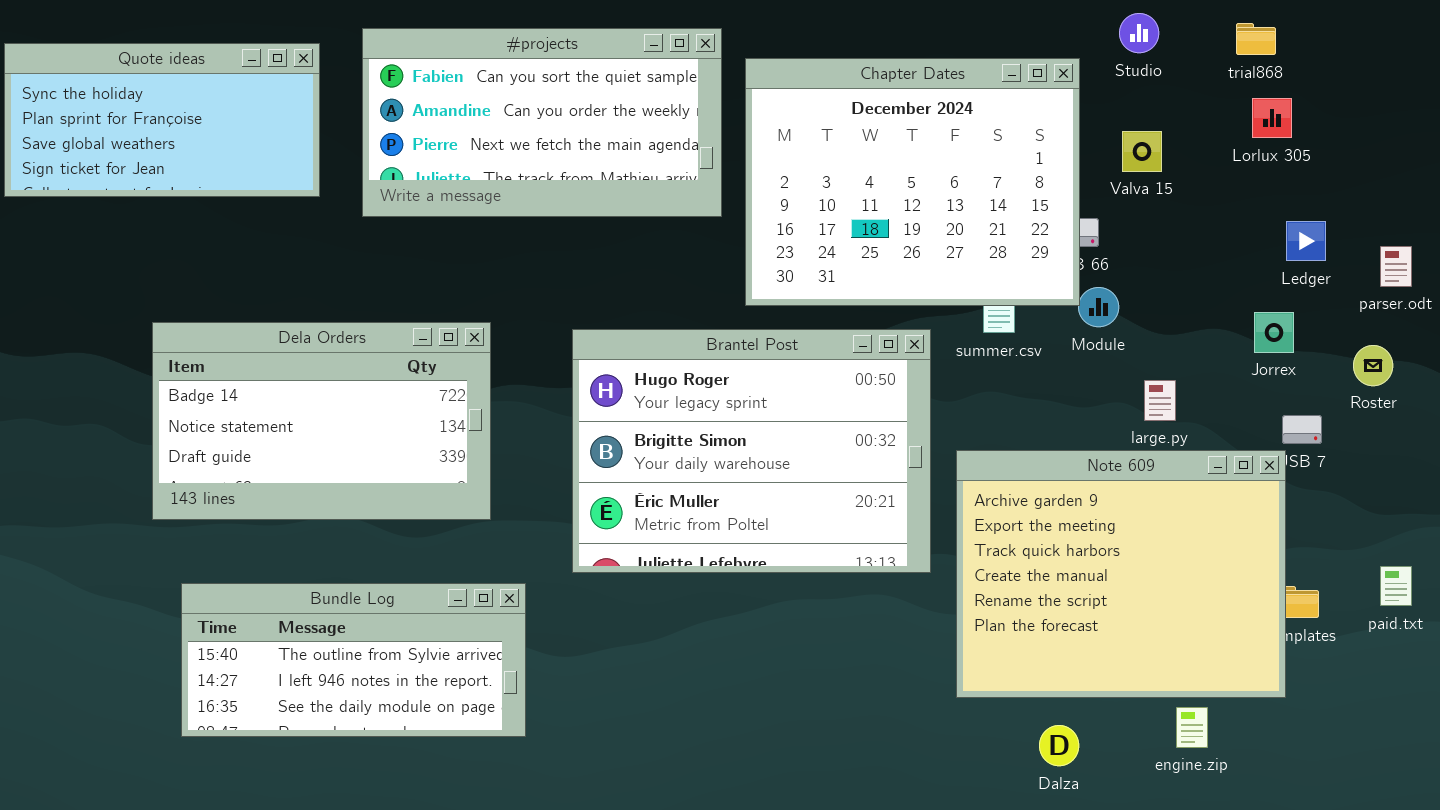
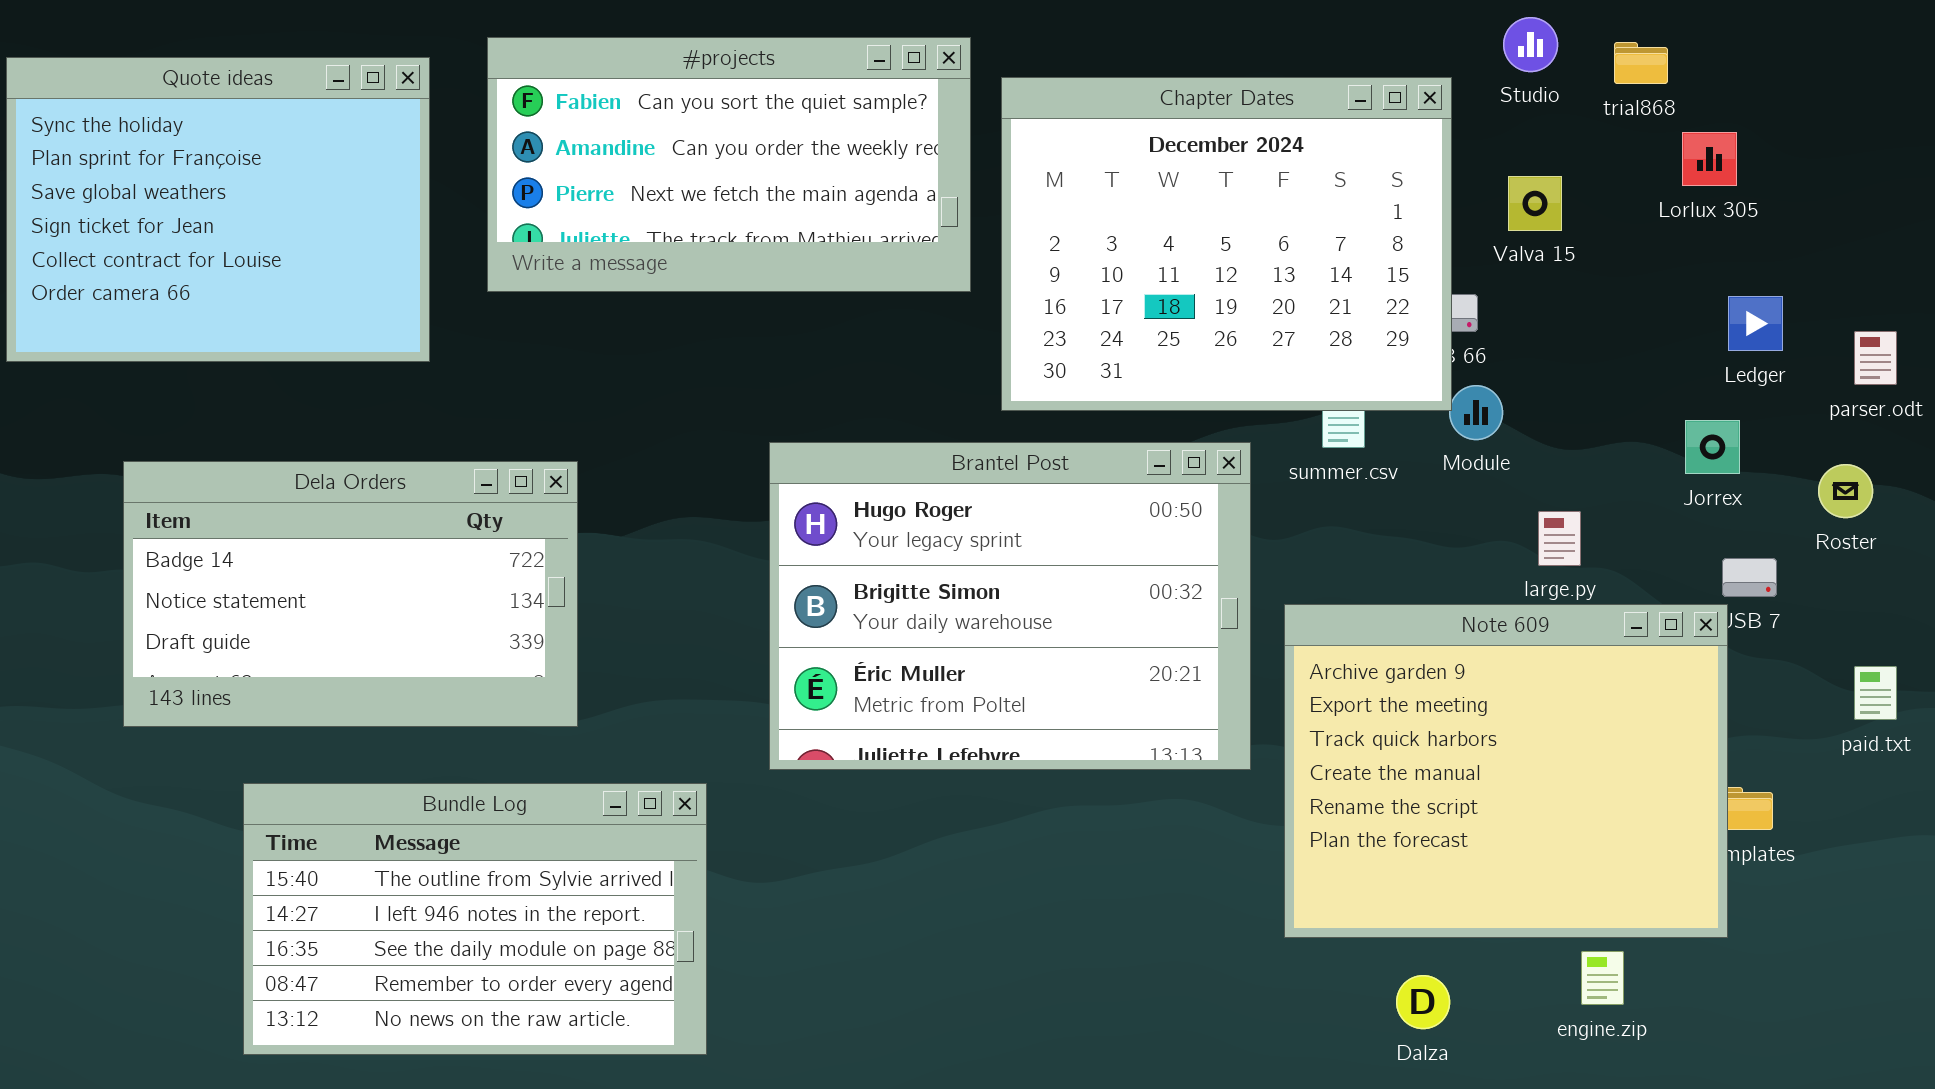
trial868: [1236,23,1276,55] -> [1614,42,1668,84], moved
Quote ideas: [4,43,320,197] -> [6,57,430,362], resized
Dela Orders: [152,322,491,520] -> [123,461,578,727], moved
paid.txt: [1380,566,1412,606] -> [1854,666,1897,720], moved
Bundle Log: [181,583,526,737] -> [243,783,707,1055], resized

